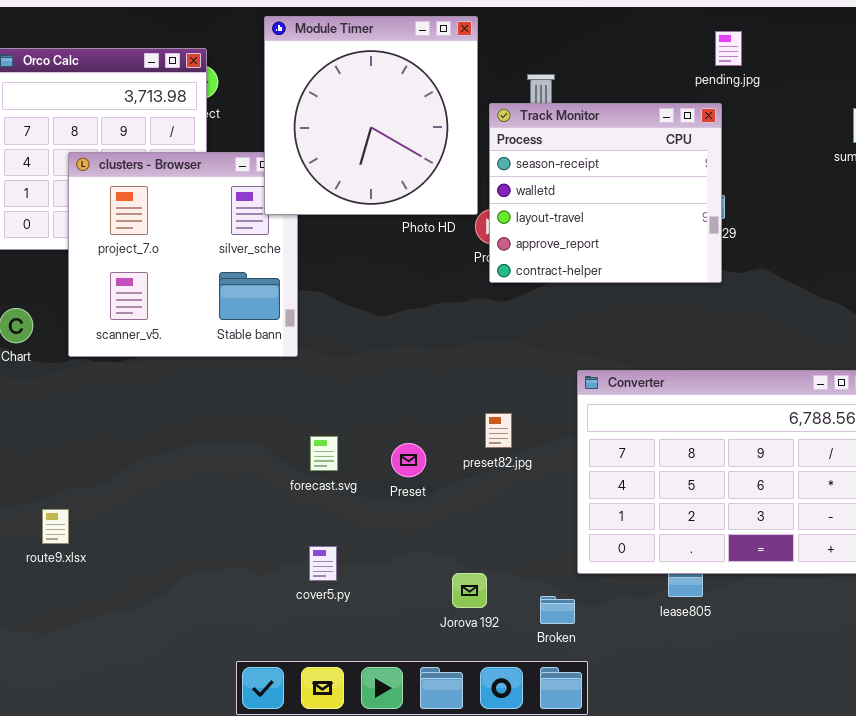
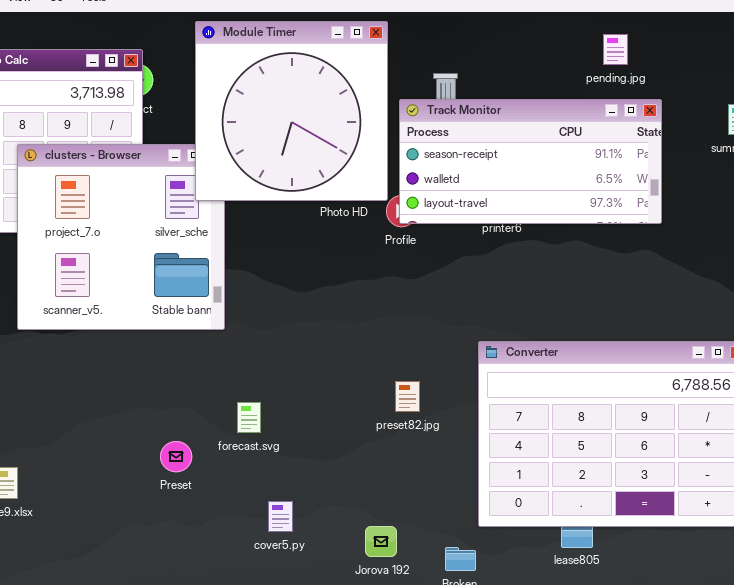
Track Monitor: [489,103,722,283] -> [399,99,662,224], resized
Preset: [391,443,426,477] -> [160,441,192,472], moved
cover5.py: [309,546,337,581] -> [268,501,293,532], moved

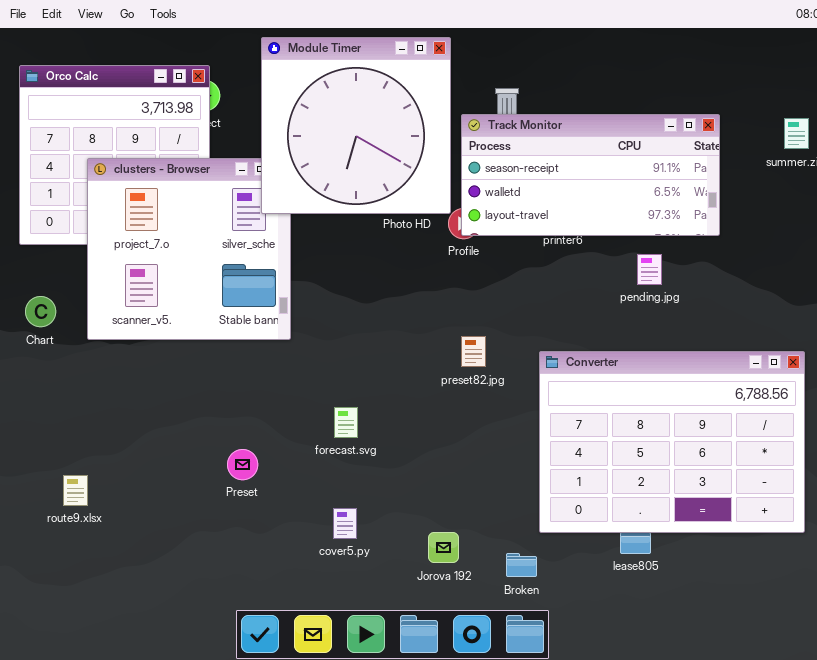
pending.jpg: [603,34,628,65] -> [637,254,662,285], moved
preset82.jpg: [395,381,420,412] -> [461,336,486,367], moved
forecast.svg: [237,402,261,433] -> [334,407,358,438], moved

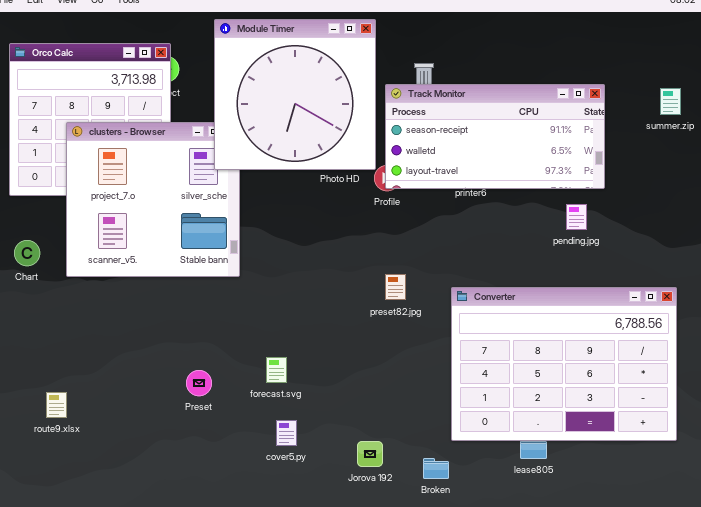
pending.jpg: [637,254,662,285] -> [566,204,587,230], moved
forecast.svg: [334,407,358,438] -> [266,357,287,383], moved

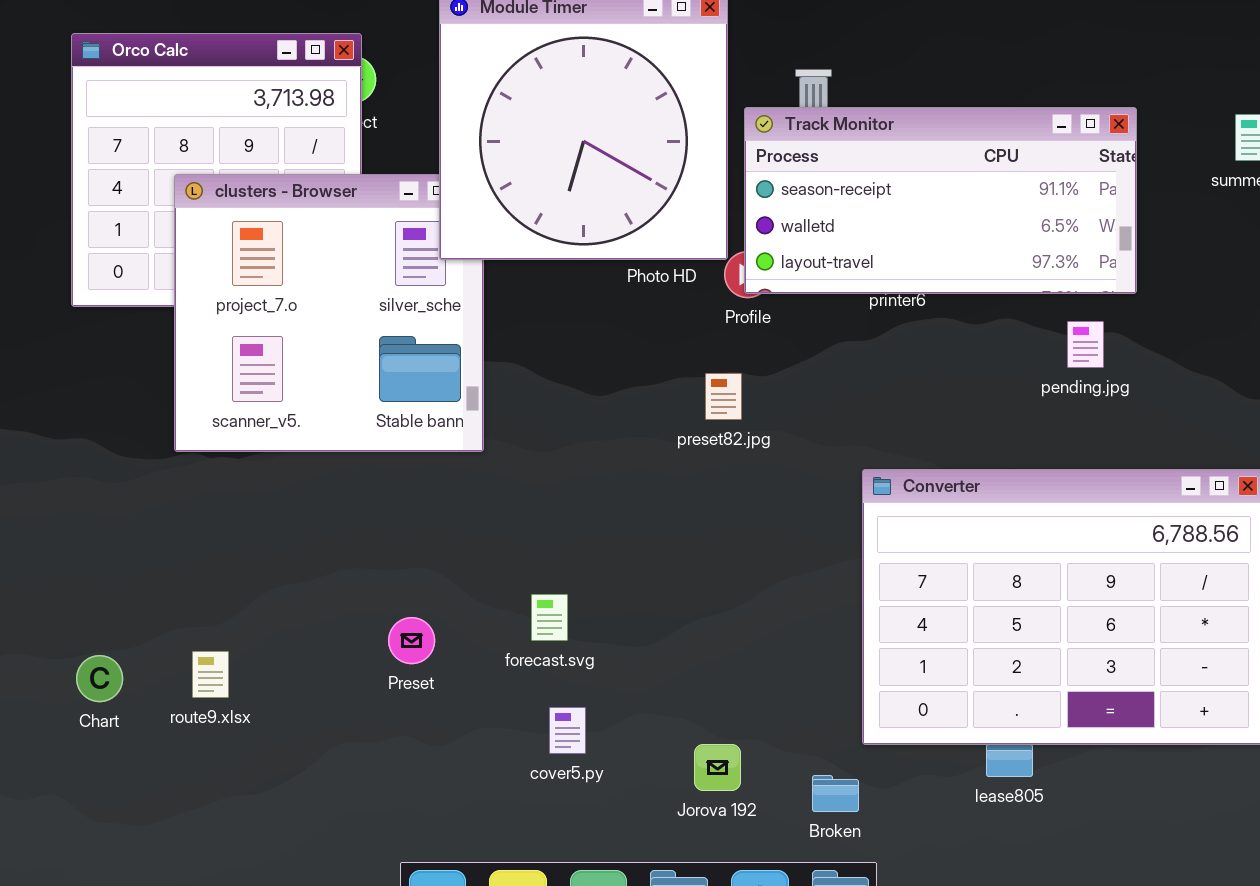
Chart: [14,240,40,266] -> [76,655,123,702], moved
preset82.jpg: [385,274,406,300] -> [705,373,742,420], moved
route9.xlsx: [46,392,67,418] -> [192,651,229,698], moved

